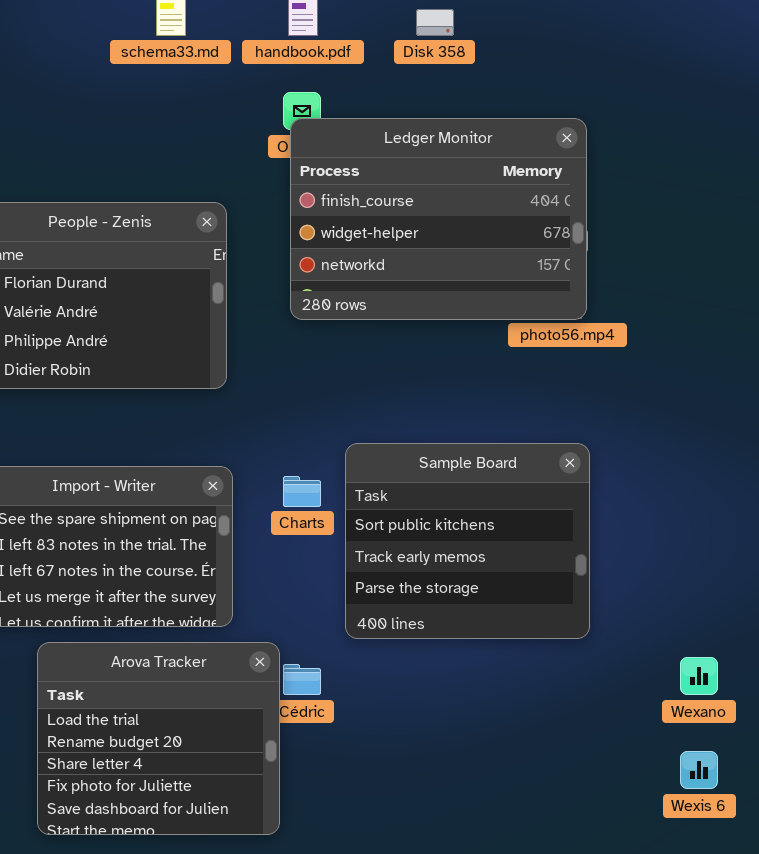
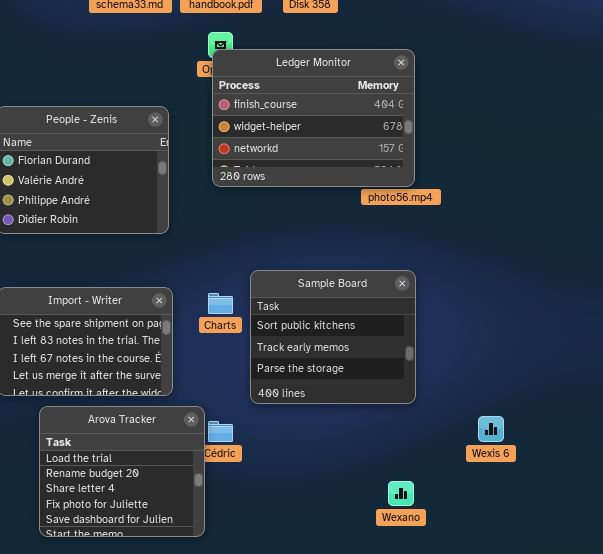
Wexano: [680,657,718,695] -> [388,481,414,506], moved
Wexis 6: [680,751,718,789] -> [478,416,504,442], moved

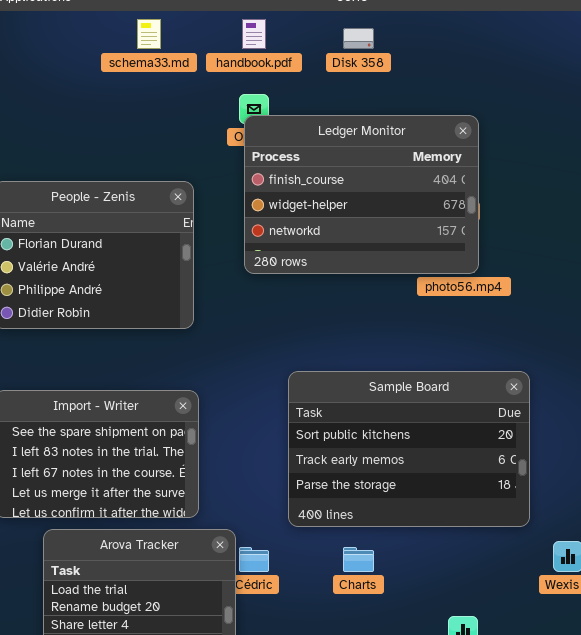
Sample Board: [250,270,416,404] -> [288,371,530,527], resized
Charts: [208,293,233,314] -> [343,547,374,572], moved

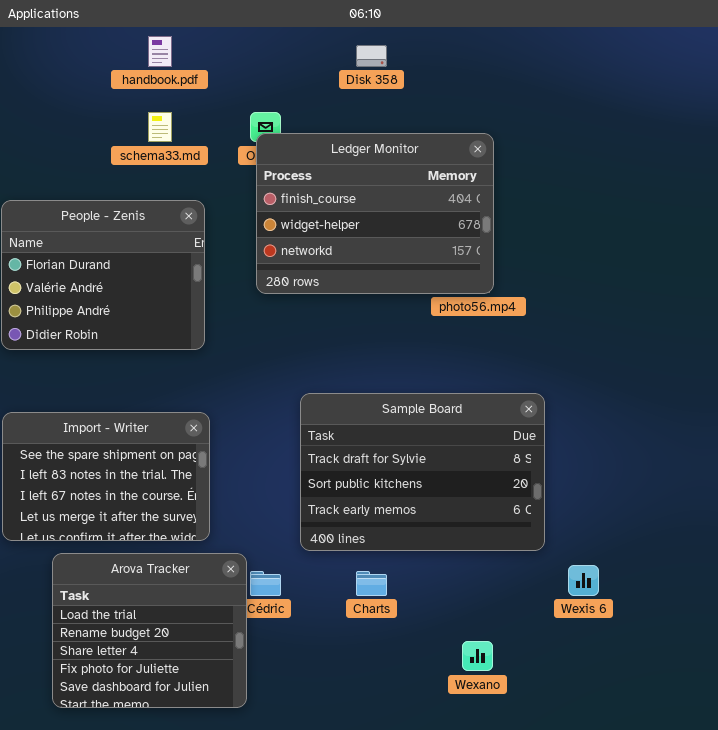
schema33.md: [137,19,161,49] -> [148,112,172,142], moved
handbook.pdf: [242,19,266,49] -> [148,36,172,67], moved
Sample Board: [288,371,530,527] -> [300,393,545,551], scrolled up 1 row

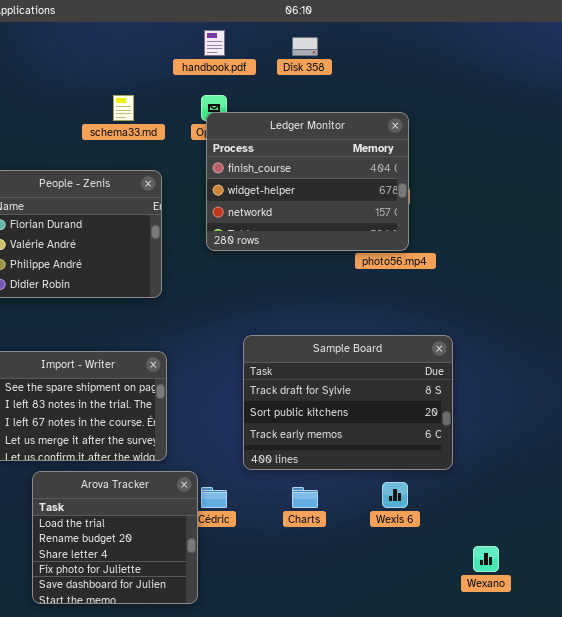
handbook.pdf: [148,36,172,67] -> [204,30,225,56], moved
Wexis 6: [568,565,599,596] -> [382,482,408,508], moved
Wexano: [462,641,493,671] -> [473,546,499,572], moved

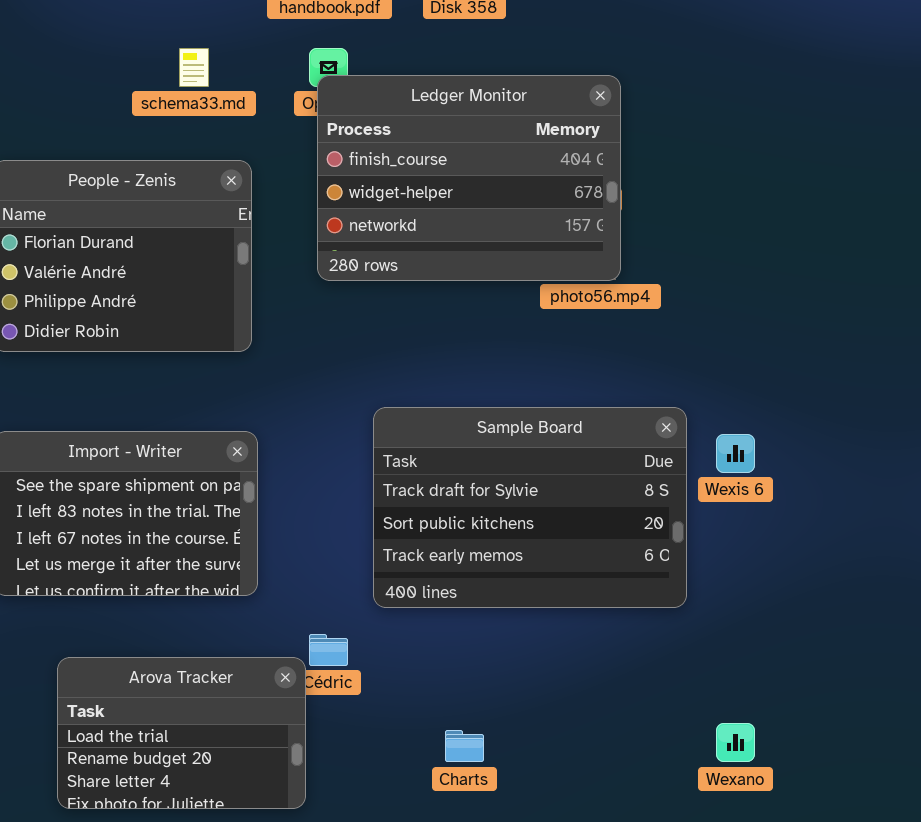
Arova Tracker: [32,471,198,604] -> [57,657,306,809], resized
Wexis 6: [382,482,408,508] -> [716,434,755,473], moved
Charts: [292,487,318,508] -> [445,730,484,762], moved

